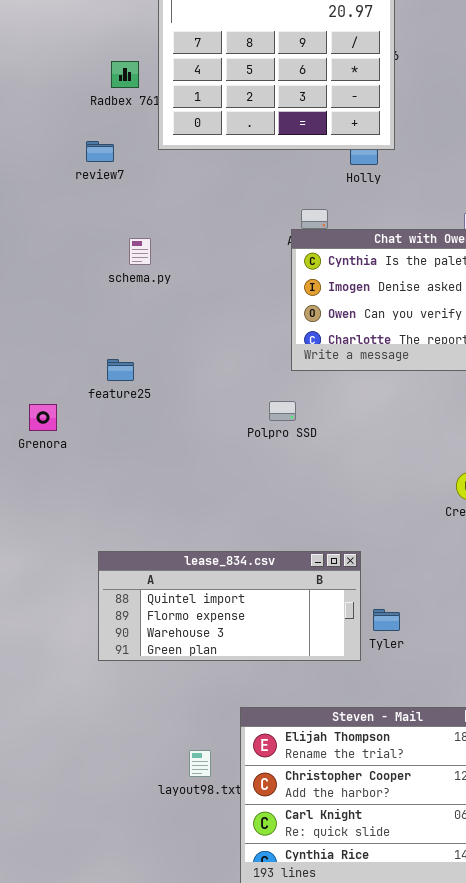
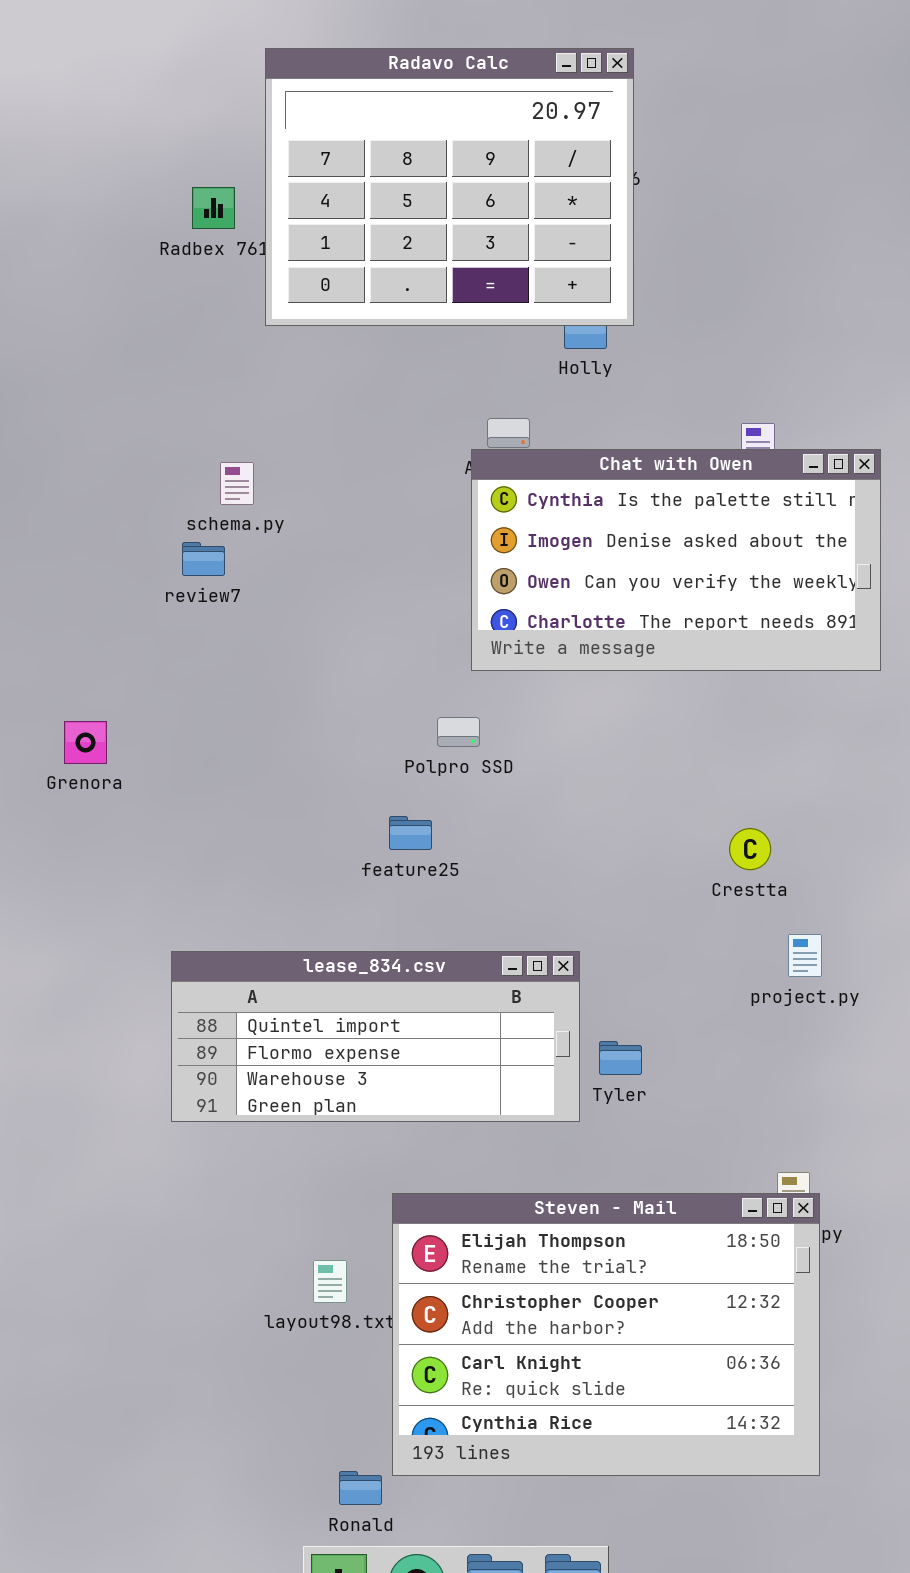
review7: [86,141,114,162] -> [182,542,225,576], moved
feature25: [107,359,134,381] -> [389,816,432,850], moved

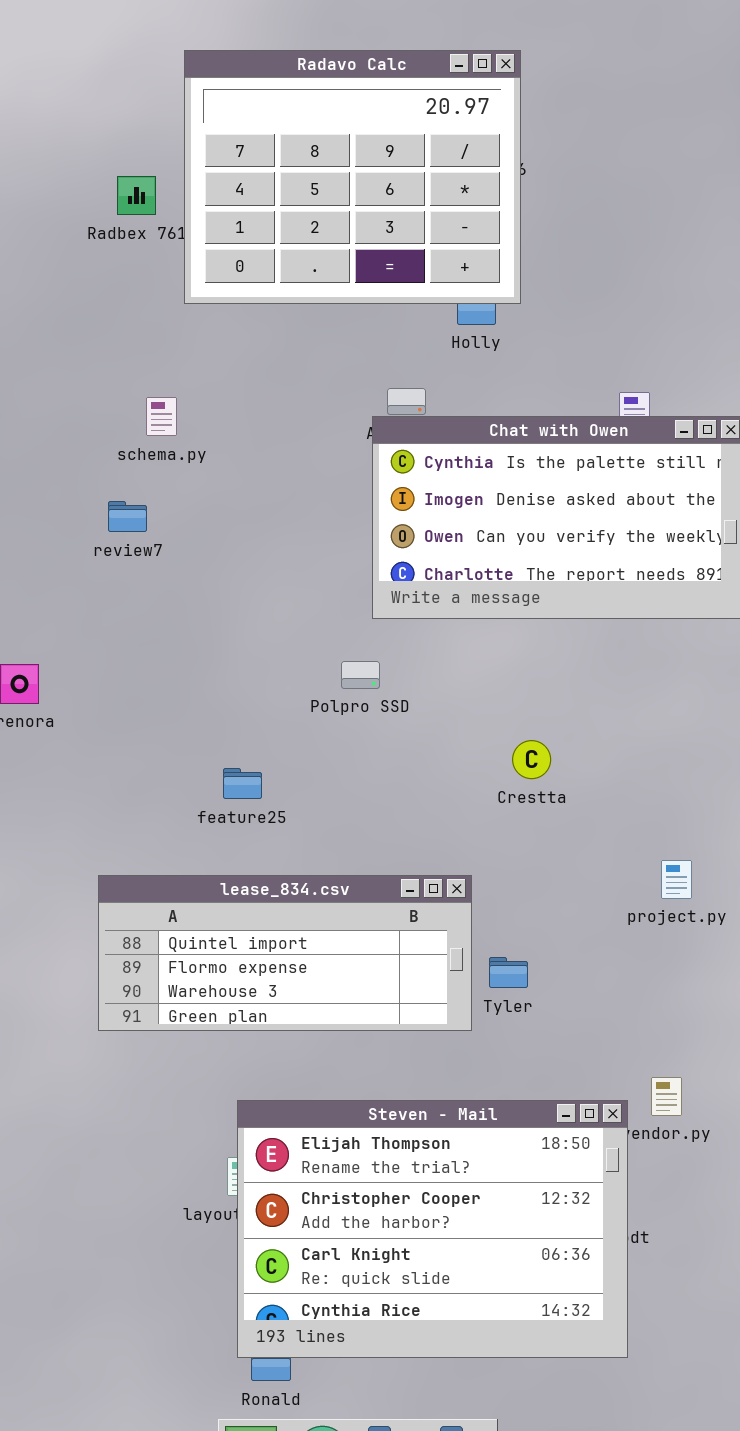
schema.py: [220,462,254,505] -> [146,397,177,436], moved
feature25: [389,816,432,850] -> [223,768,262,799], moved
Crestta: [729,828,771,870] -> [512,740,551,779], moved
Steven - Mail: [392,1193,820,1476] -> [237,1100,628,1358], moved

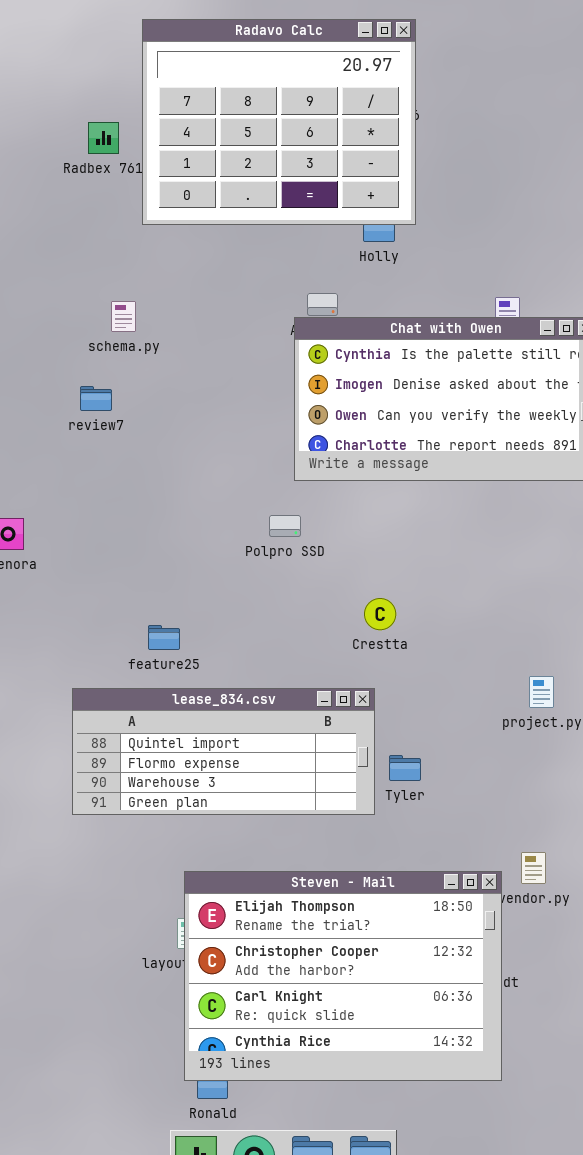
Crestta: [512,740,551,779] -> [364,598,396,630], moved
feature25: [223,768,262,799] -> [148,625,180,650], moved

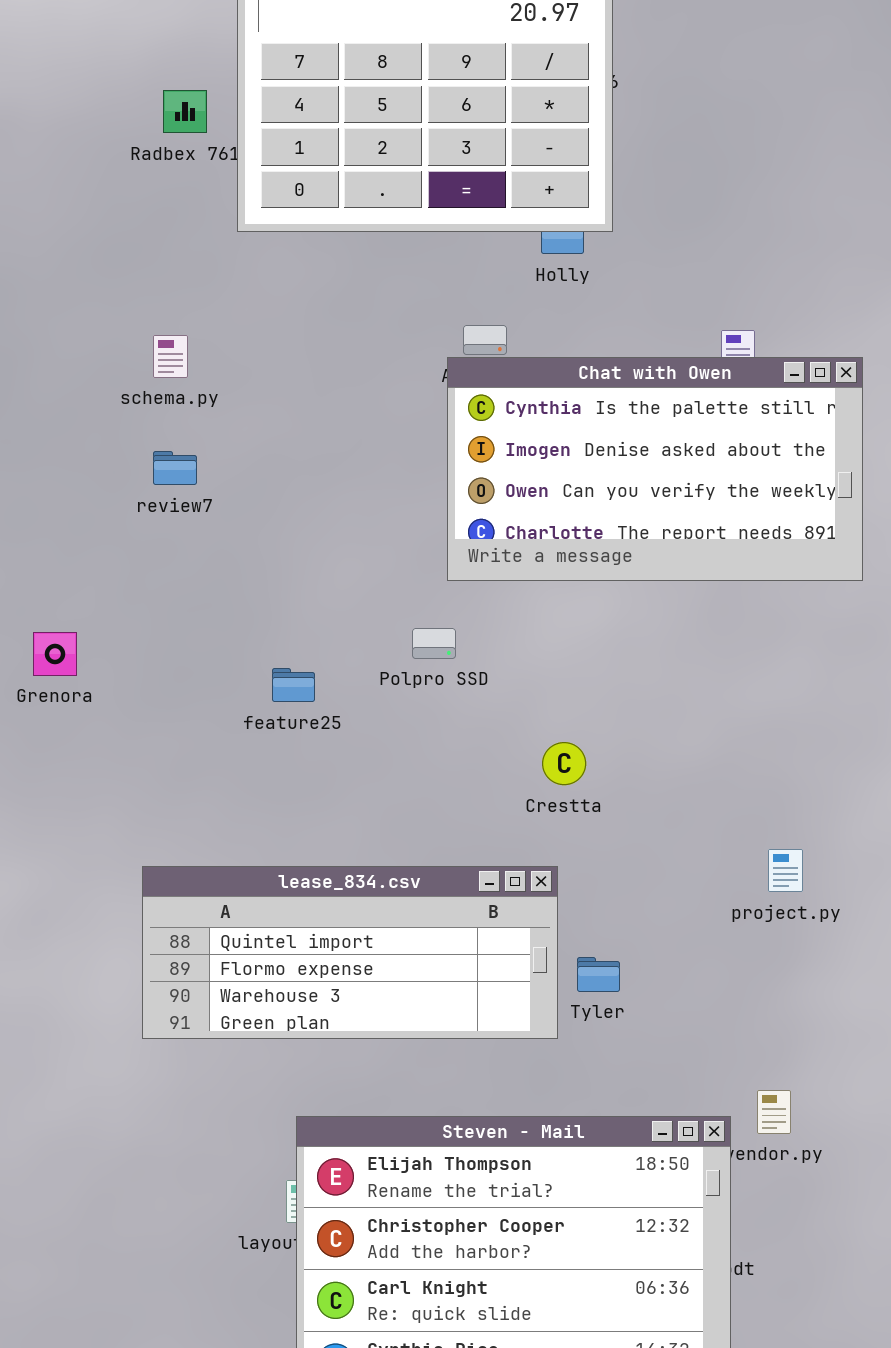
schema.py: [111,301,136,332] -> [153,335,188,378], moved
feature25: [148,625,180,650] -> [272,668,315,702], moved

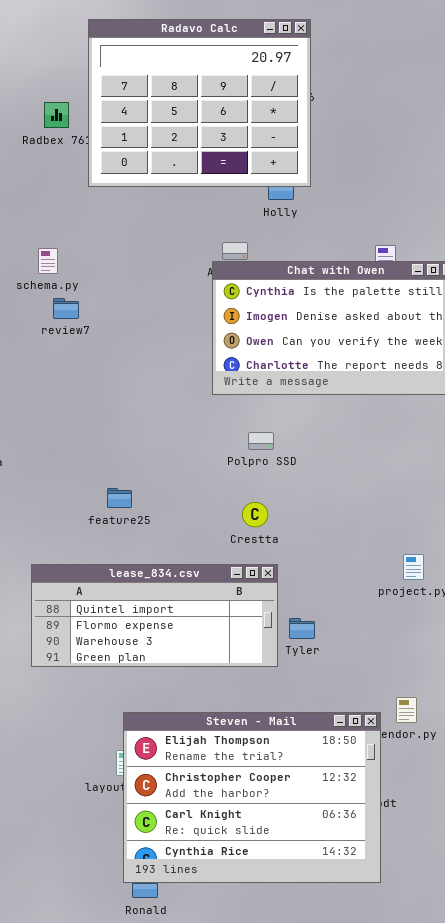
review7: [153,451,197,485] -> [53,298,79,319], moved
Polpro SSD: [412,628,456,659] -> [248,432,274,450], moved
feature25: [272,668,315,702] -> [107,488,132,508], moved
Crestta: [542,742,586,785] -> [242,502,268,527], moved

